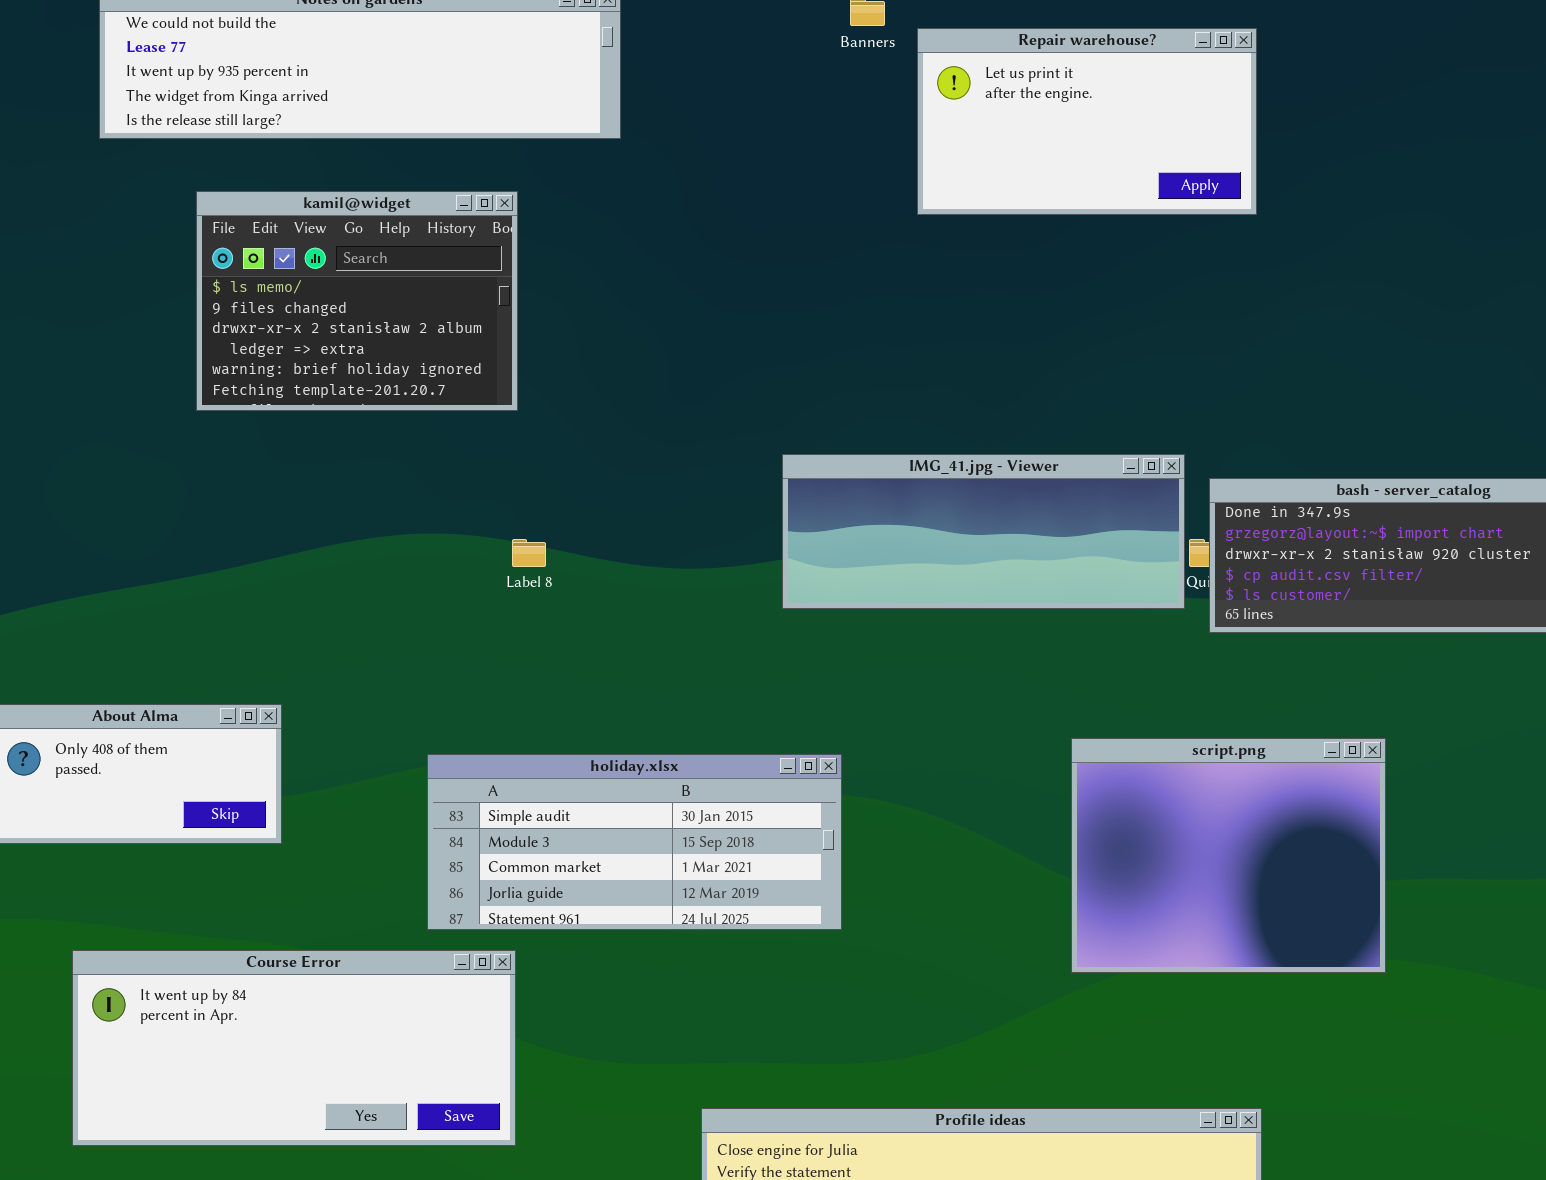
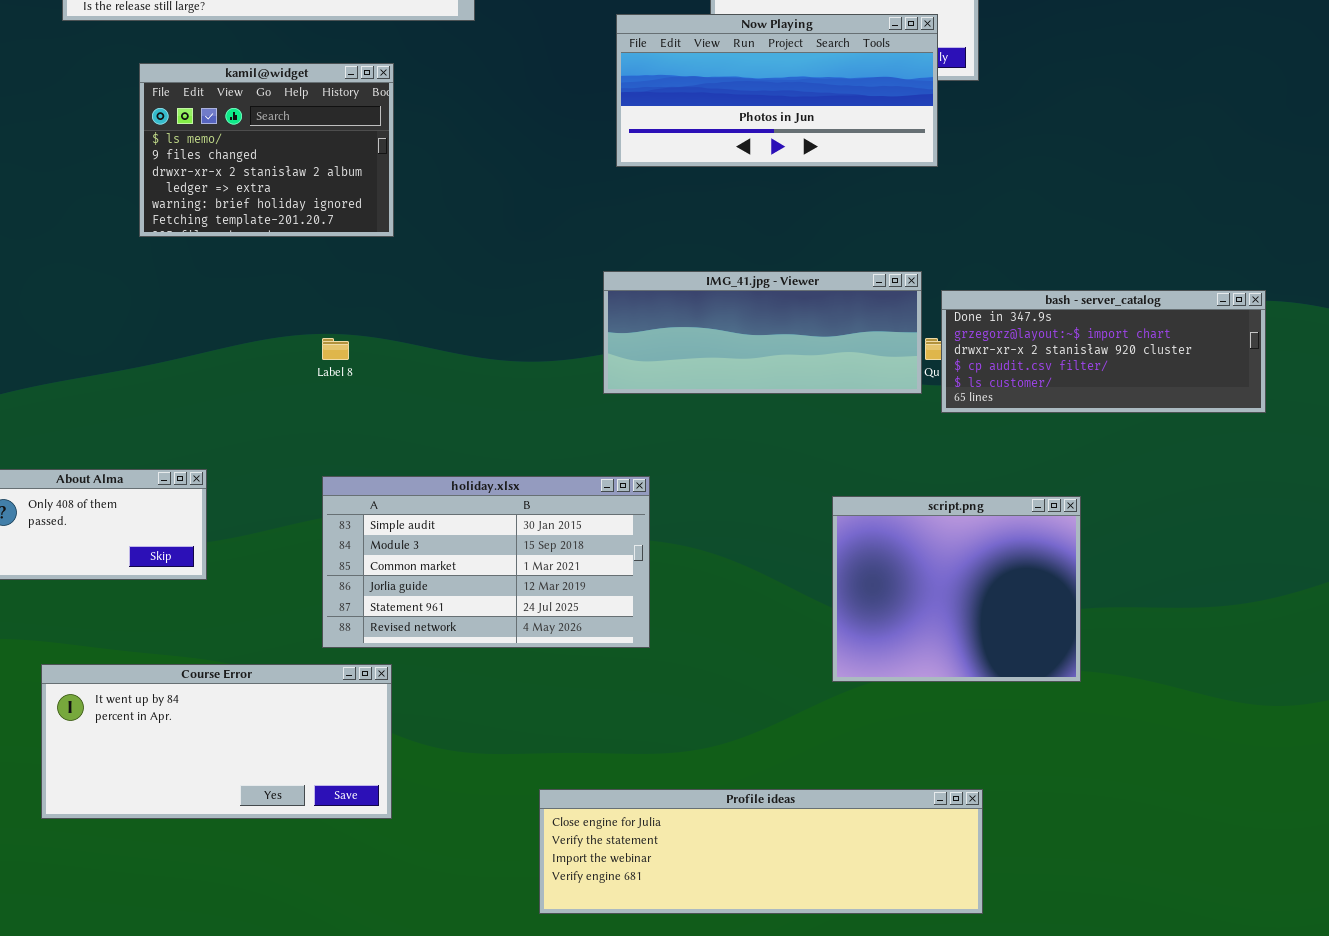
Now Playing: none -> [616,14,938,167], opened
Label 8: [512,539,546,567] -> [322,338,349,360], moved
holiday.xlsx: [427,754,842,930] -> [322,476,650,648], resized

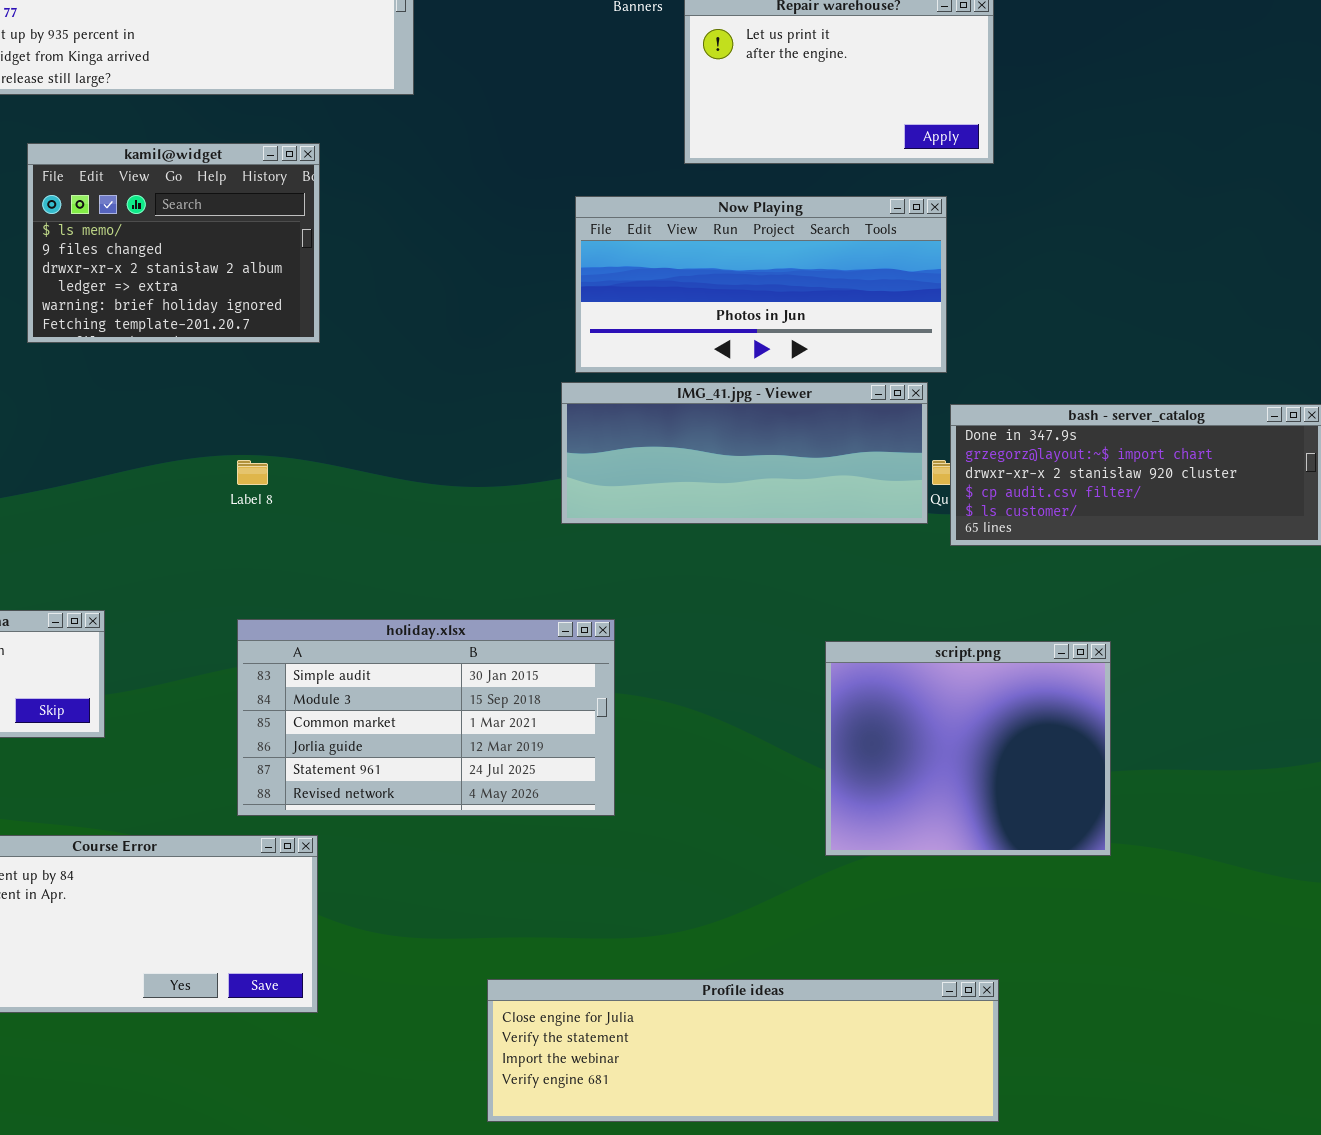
Now Playing: [616,14,938,167] -> [575,196,947,373], moved

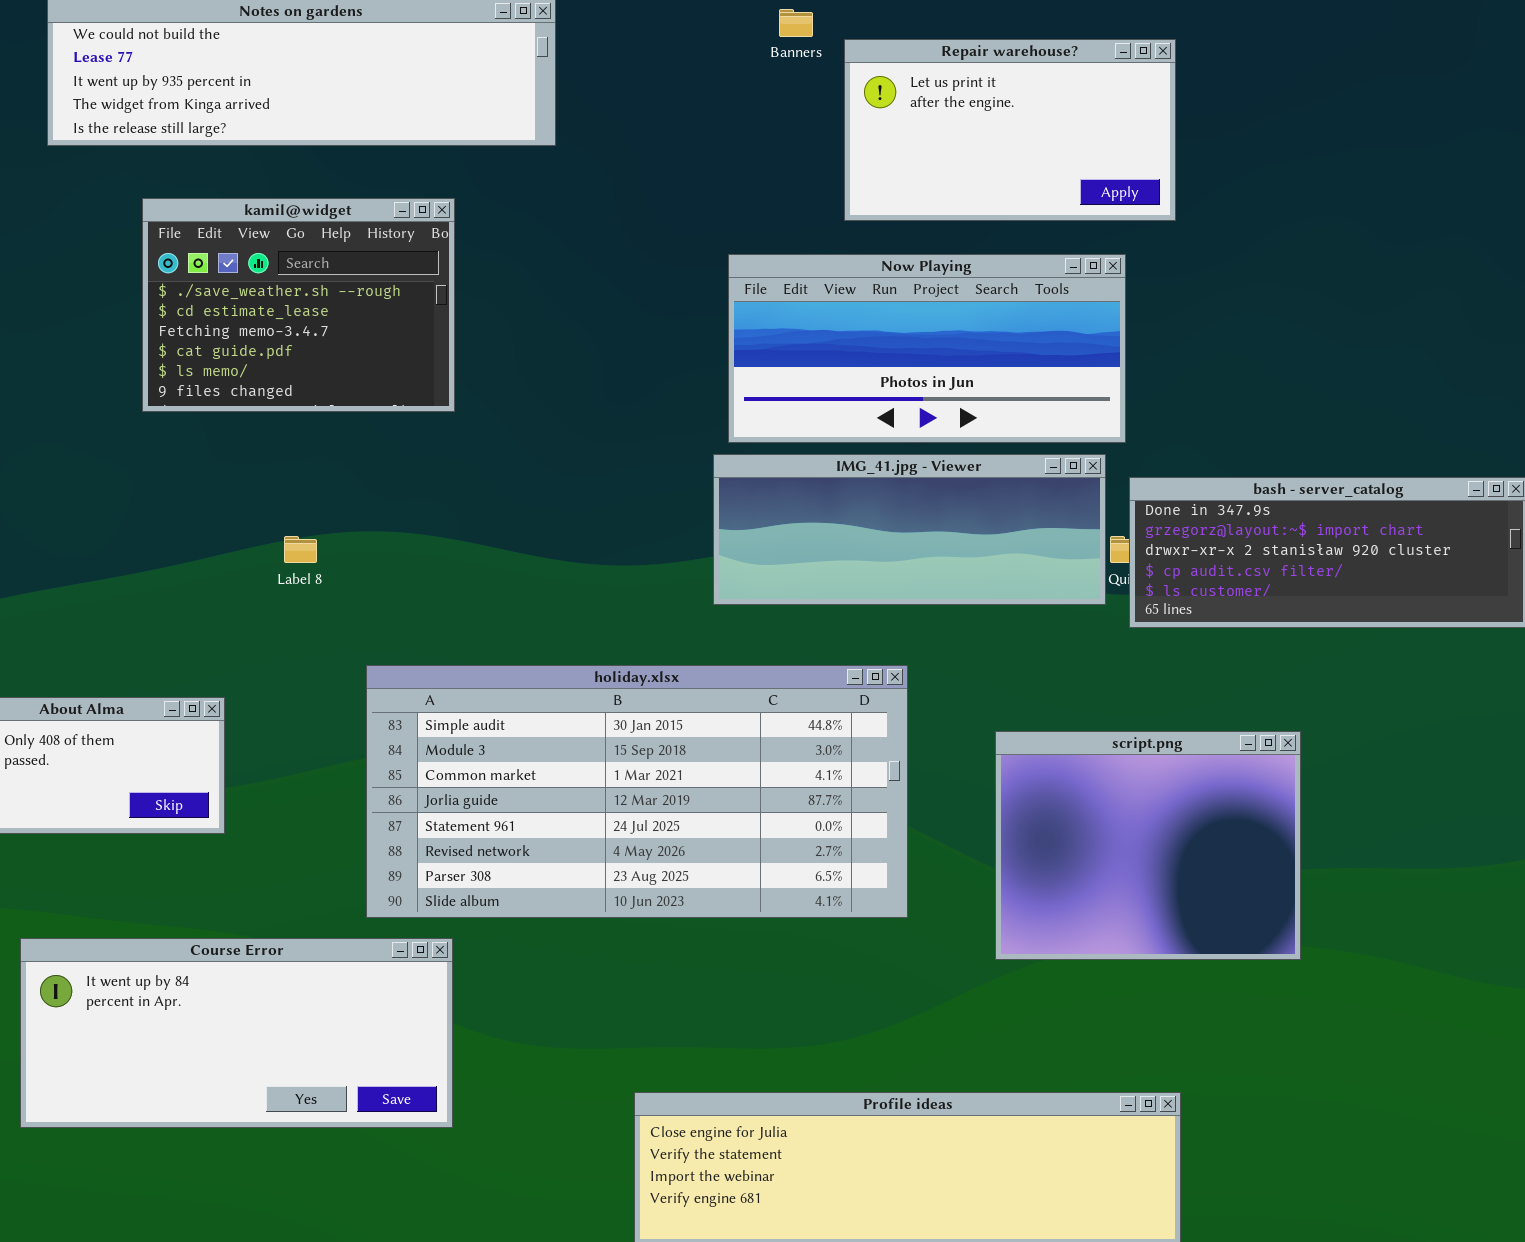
kamil@widget: [27,143,320,343] -> [142,198,455,412], scrolled up 4 rows
Label 8: [237,460,268,485] -> [284,536,317,563], moved
holiday.xlsx: [237,619,615,816] -> [366,665,908,918], resized

